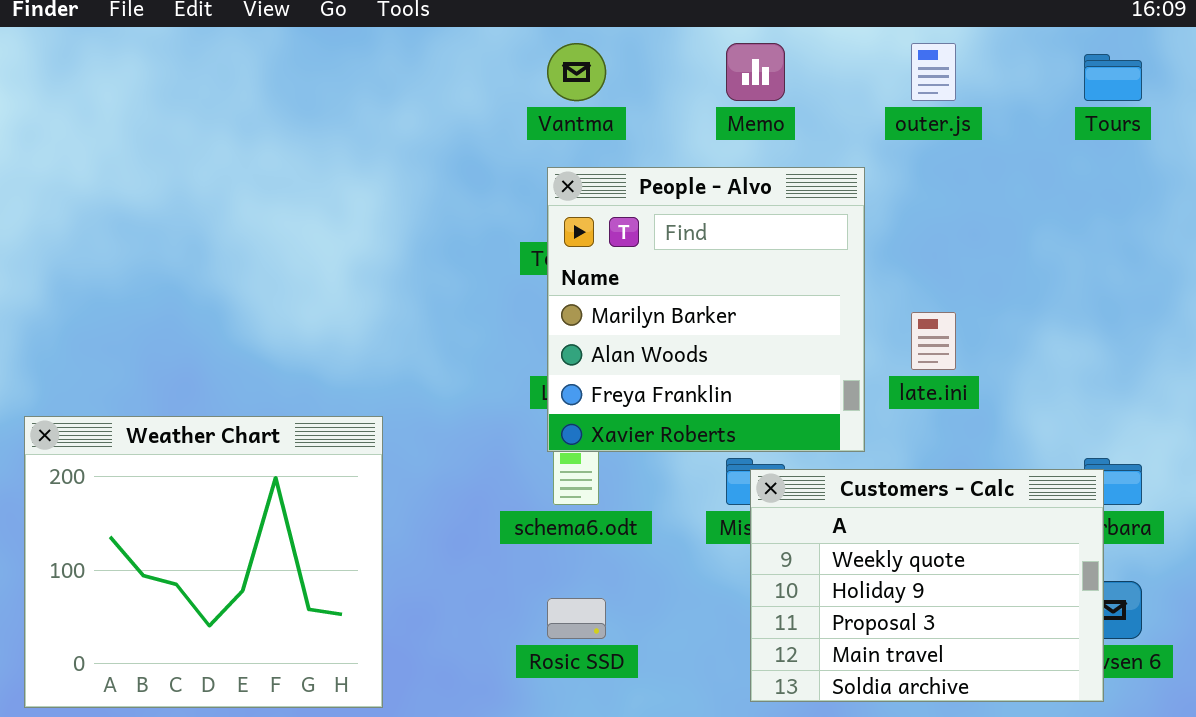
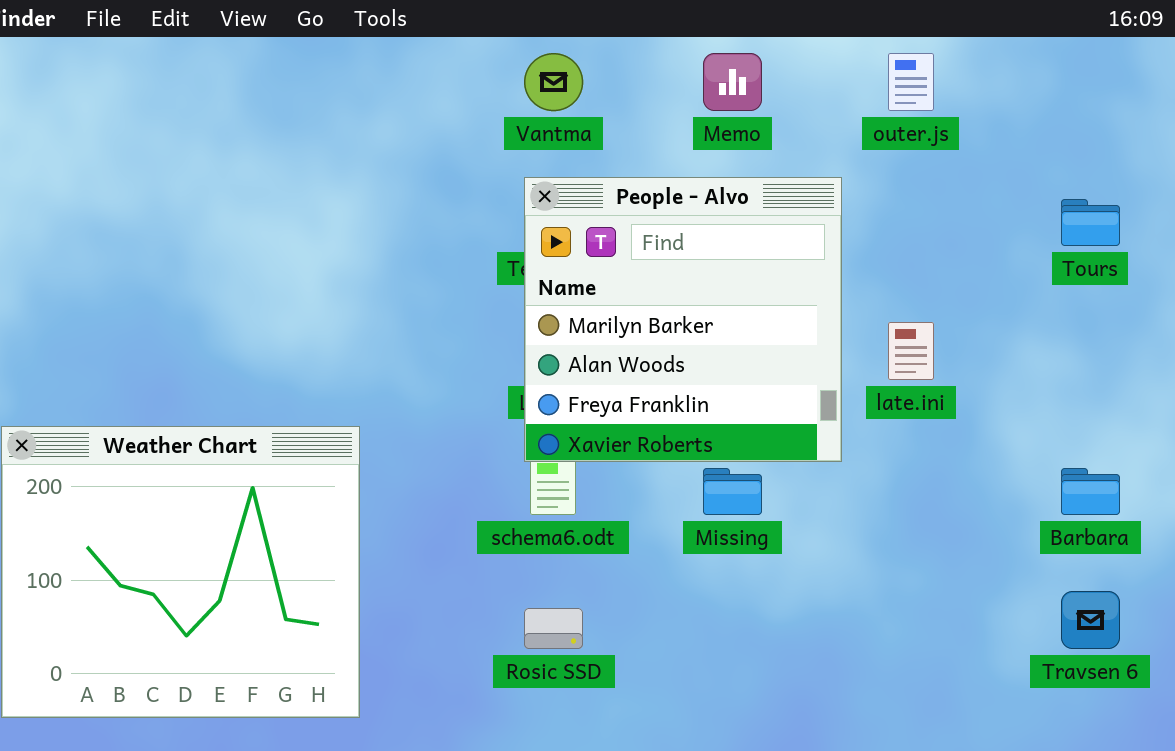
Tours: [1084,54,1142,101] -> [1061,199,1120,246], moved
Customers - Calc: [750,469,1104,702] -> none, closed

